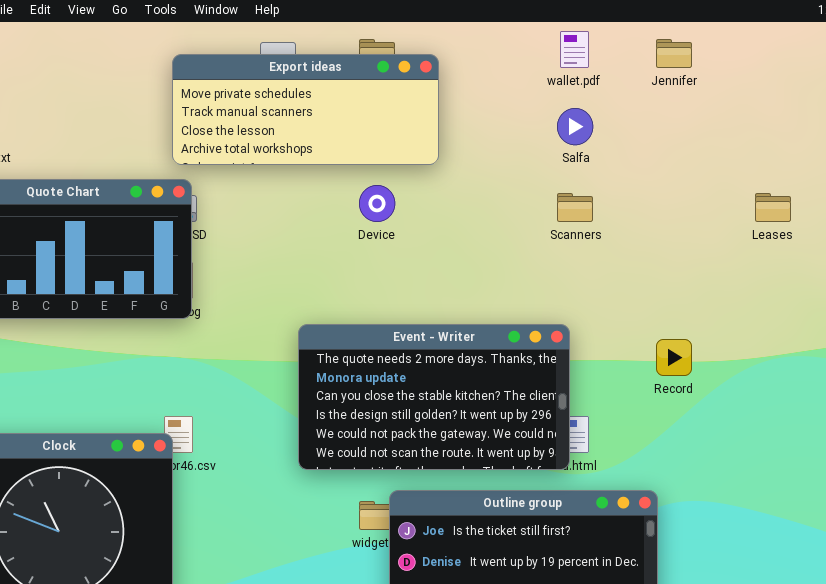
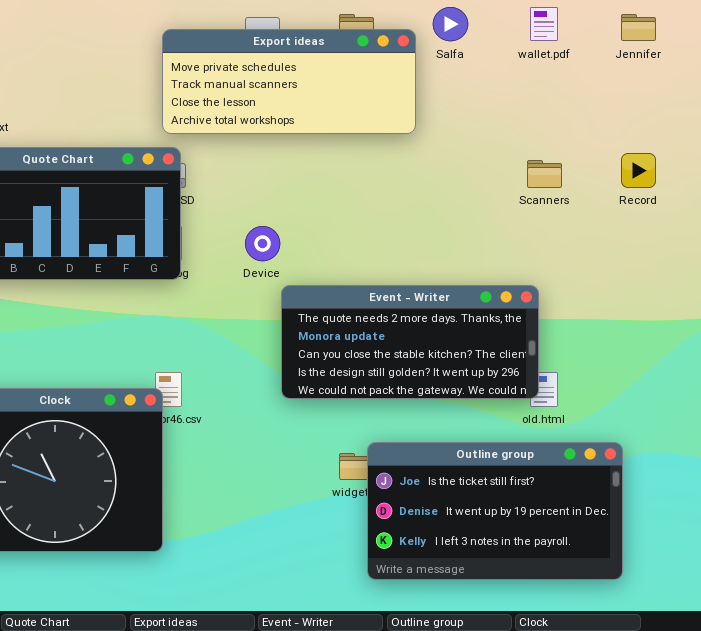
Salfa: [557,108,593,145] -> [433,7,468,41], moved
Device: [359,185,395,222] -> [245,226,280,261], moved
Event - Writer: [298,324,570,470] -> [281,285,539,399], resized
Record: [656,339,692,376] -> [621,153,656,188], moved

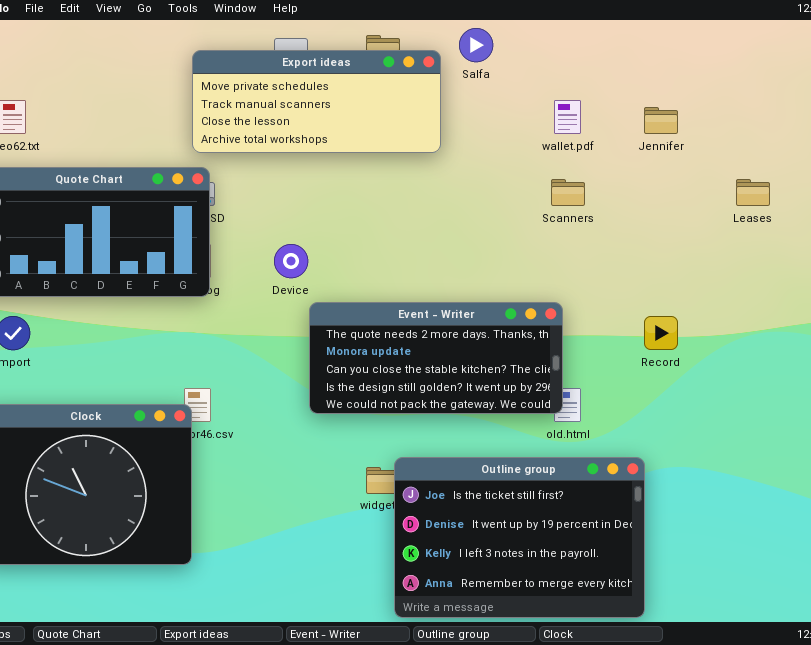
wallet.pdf: [530,7,558,41] -> [554,100,581,134], moved
Jennifer: [621,14,656,41] -> [644,107,678,134], moved
Record: [621,153,656,188] -> [644,316,678,350], moved
Outline group: [367,442,623,580] -> [394,457,645,618], resized

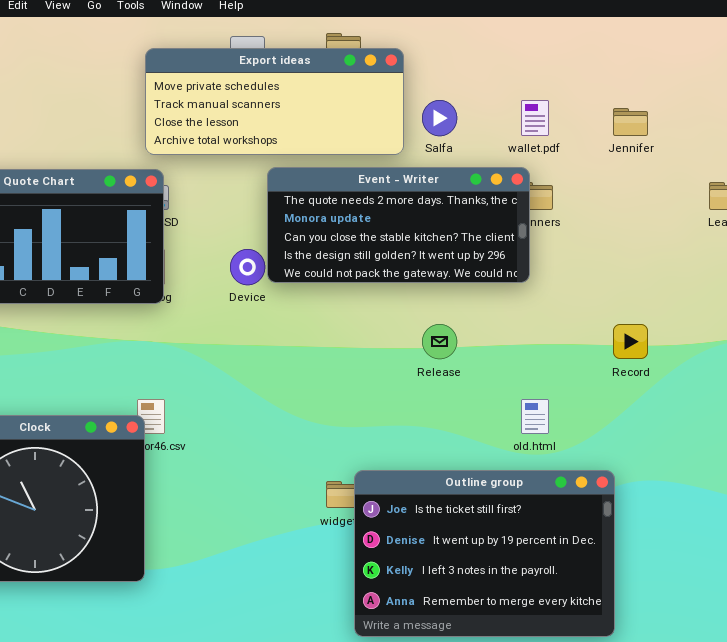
Salfa: [459,28,493,62] -> [422,100,457,136], moved
Event - Writer: [309,302,563,414] -> [267,167,530,283], moved

